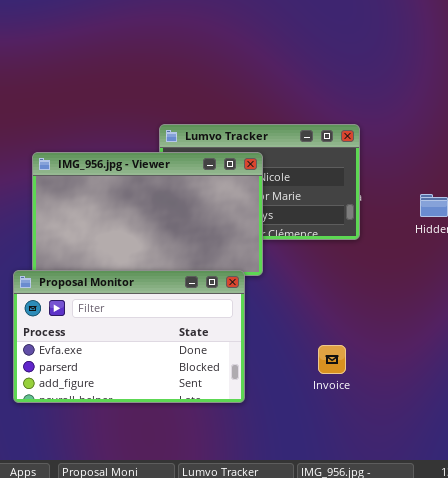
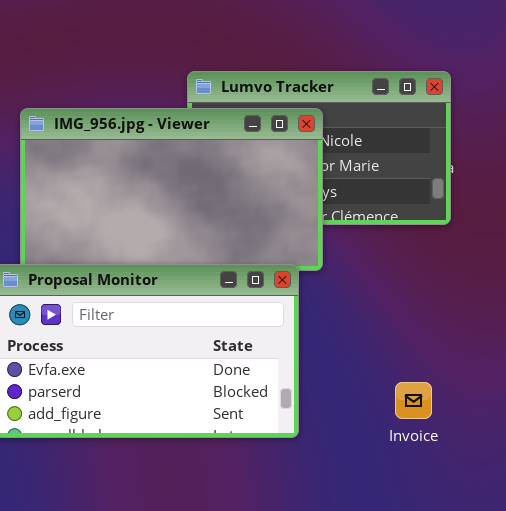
Invoice: [318,345,346,374] -> [395,382,432,419], moved

